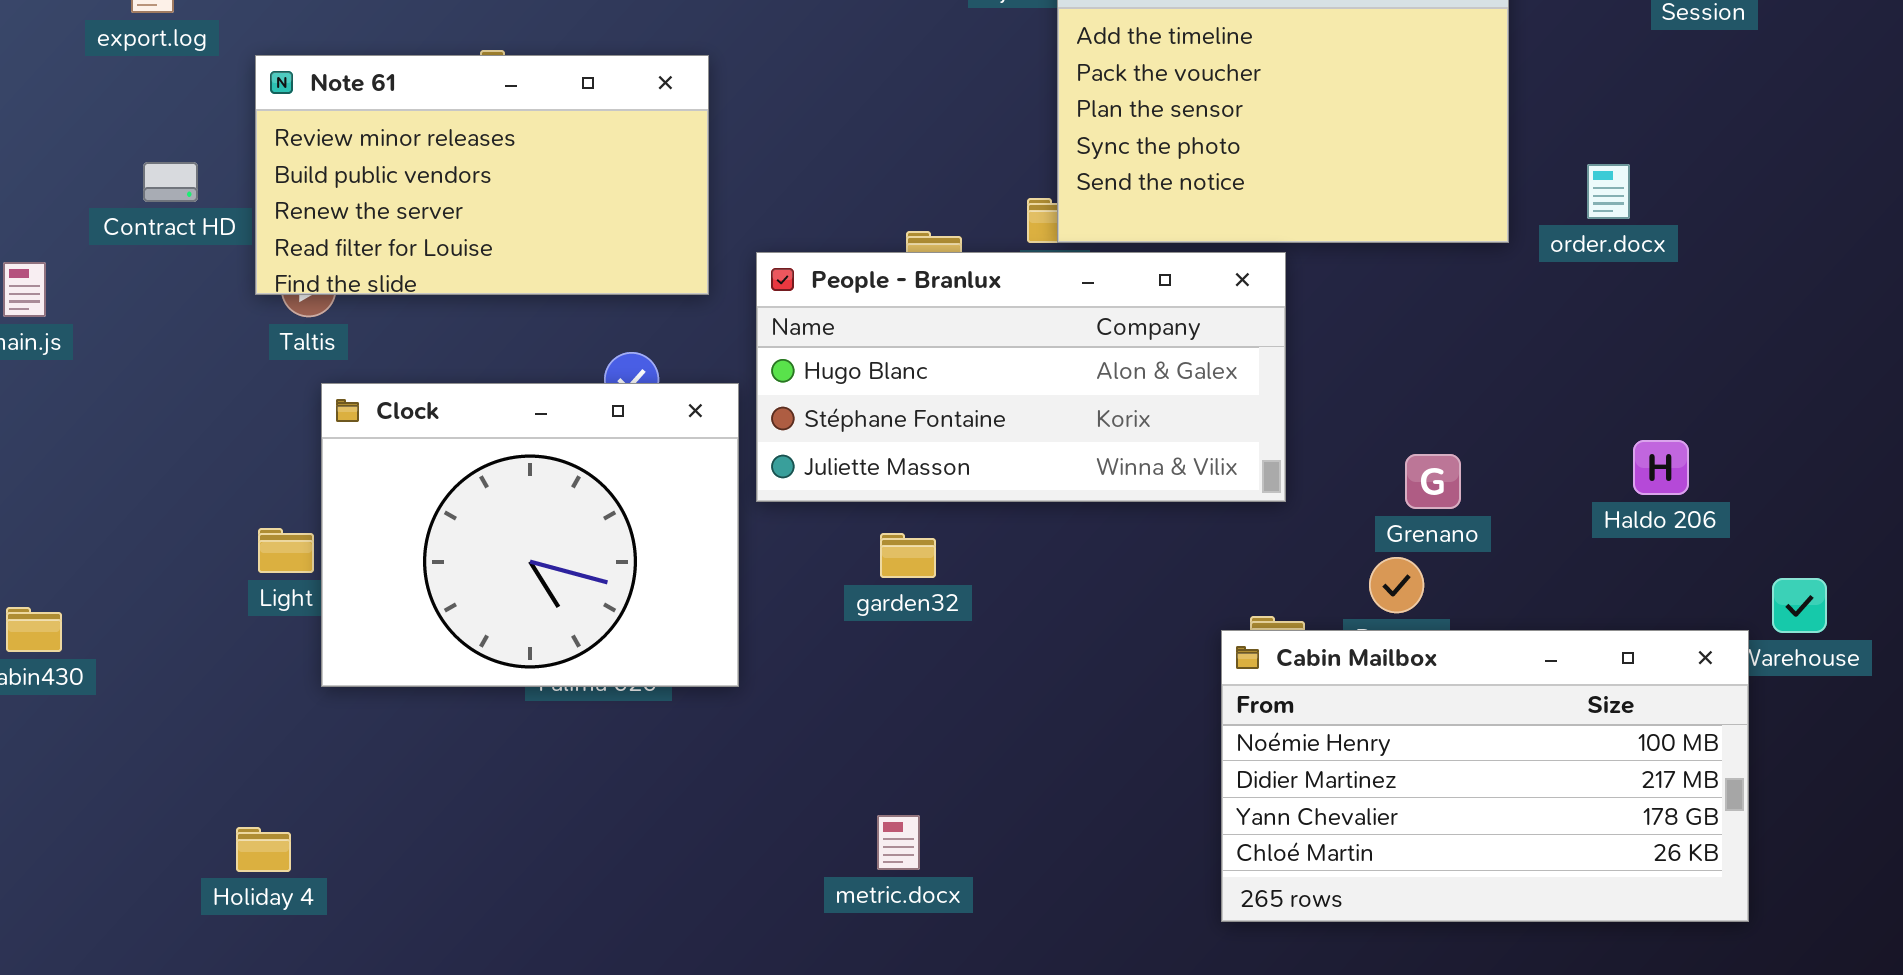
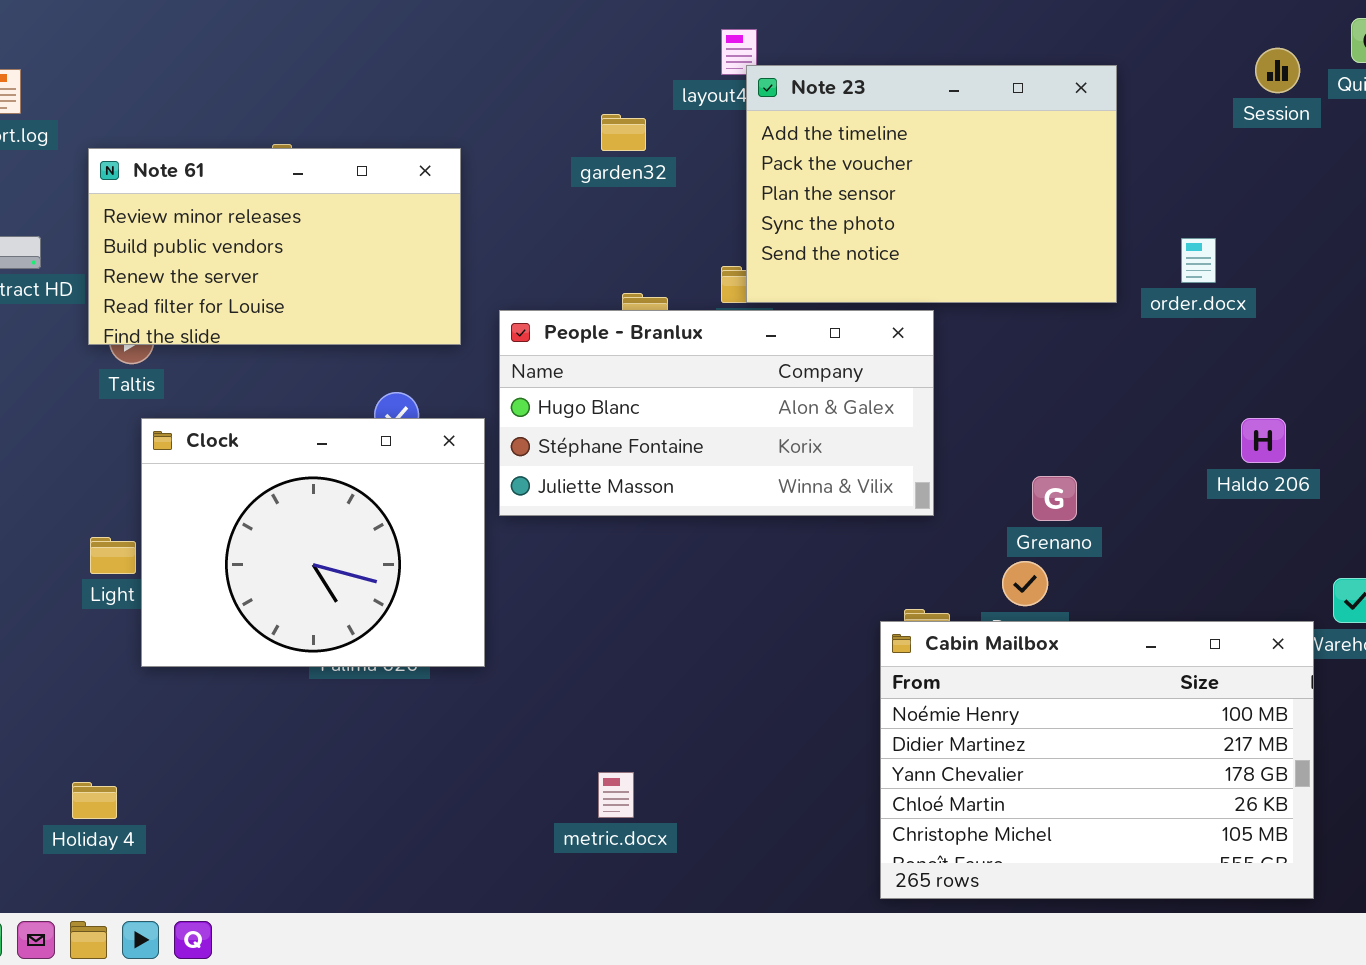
Haldo 206: [1633,440,1689,495] -> [1241,418,1286,463], moved
garden32: [880,533,936,578] -> [601,114,646,151], moved
Cabin Mailbox: [1221,630,1749,922] -> [880,621,1314,899], resized

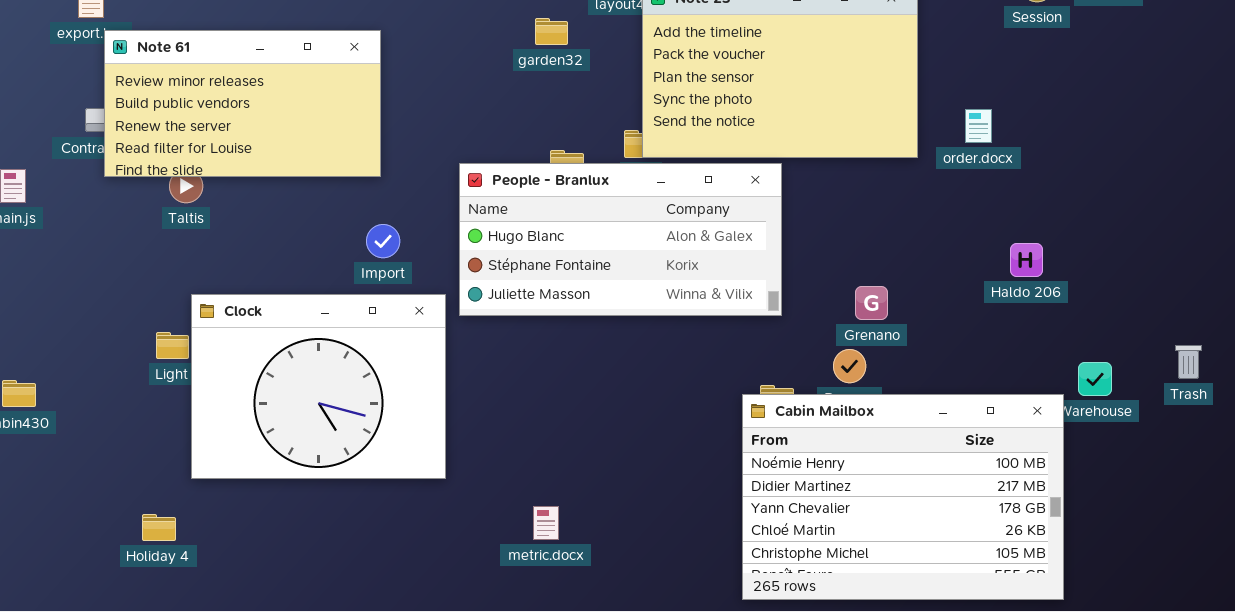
Note 61: [88,148,461,345] -> [104,30,381,177], moved
Clock: [141,418,485,667] -> [191,294,446,479], moved

